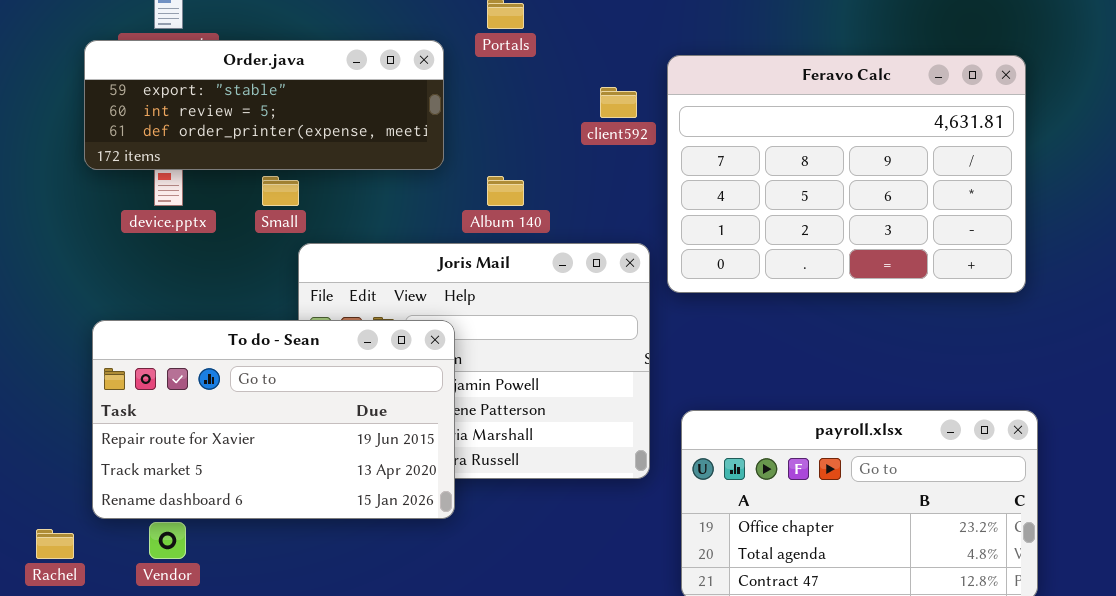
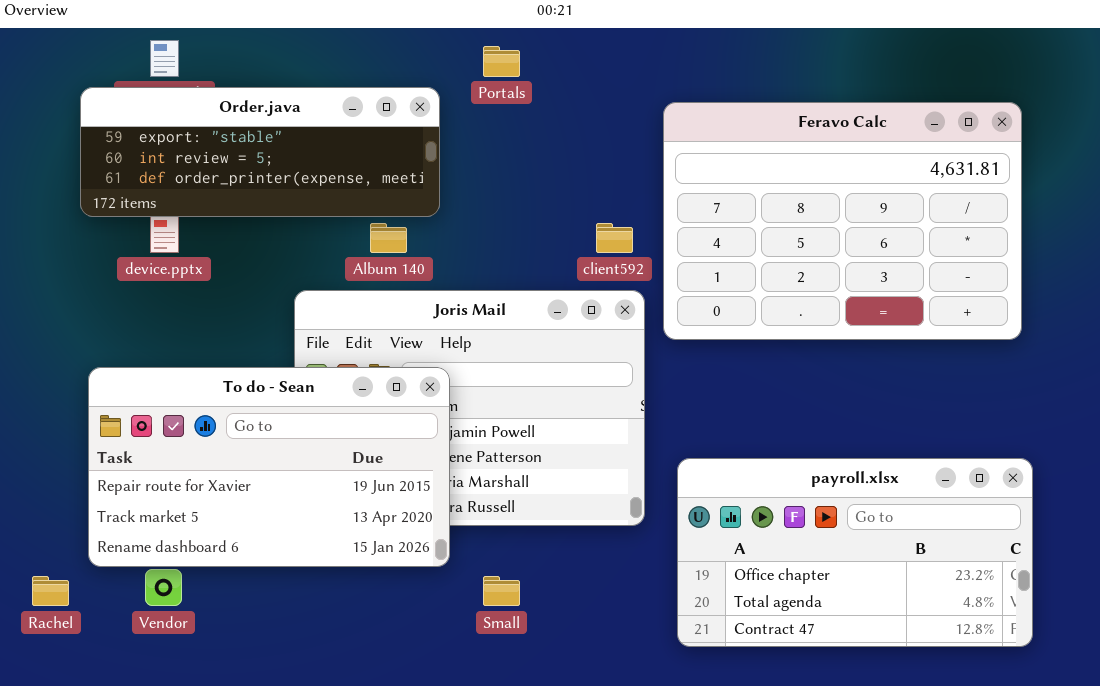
client592: [600,87,637,118] -> [596,223,633,253], moved
Small: [262,176,299,206] -> [483,576,520,606], moved
Album 140: [487,176,524,206] -> [370,223,407,253], moved

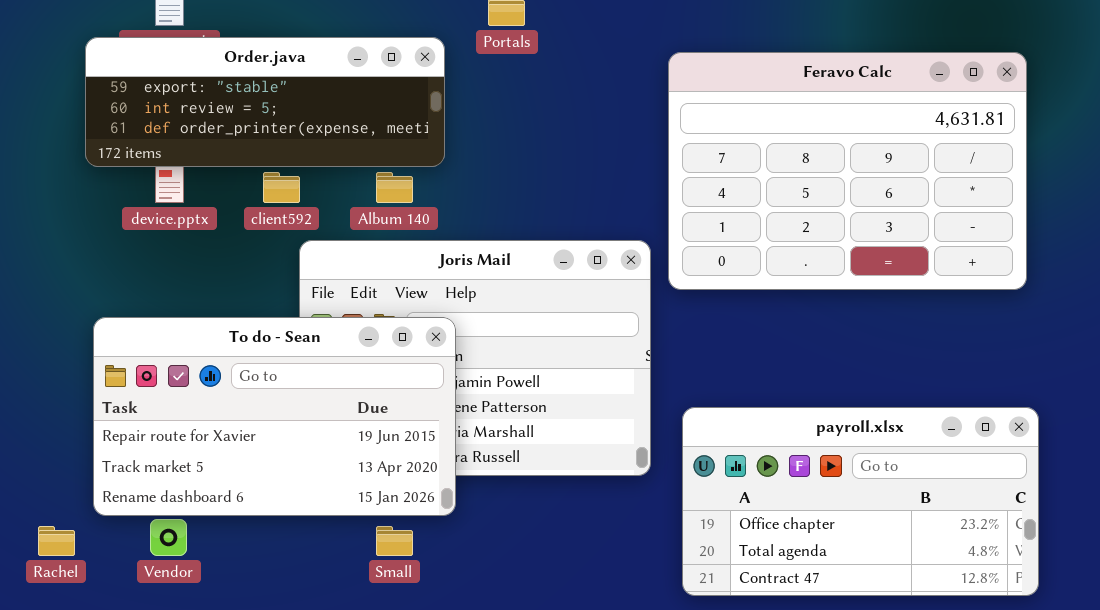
client592: [596,223,633,253] -> [263,172,300,203], moved
Small: [483,576,520,606] -> [376,526,413,556], moved

